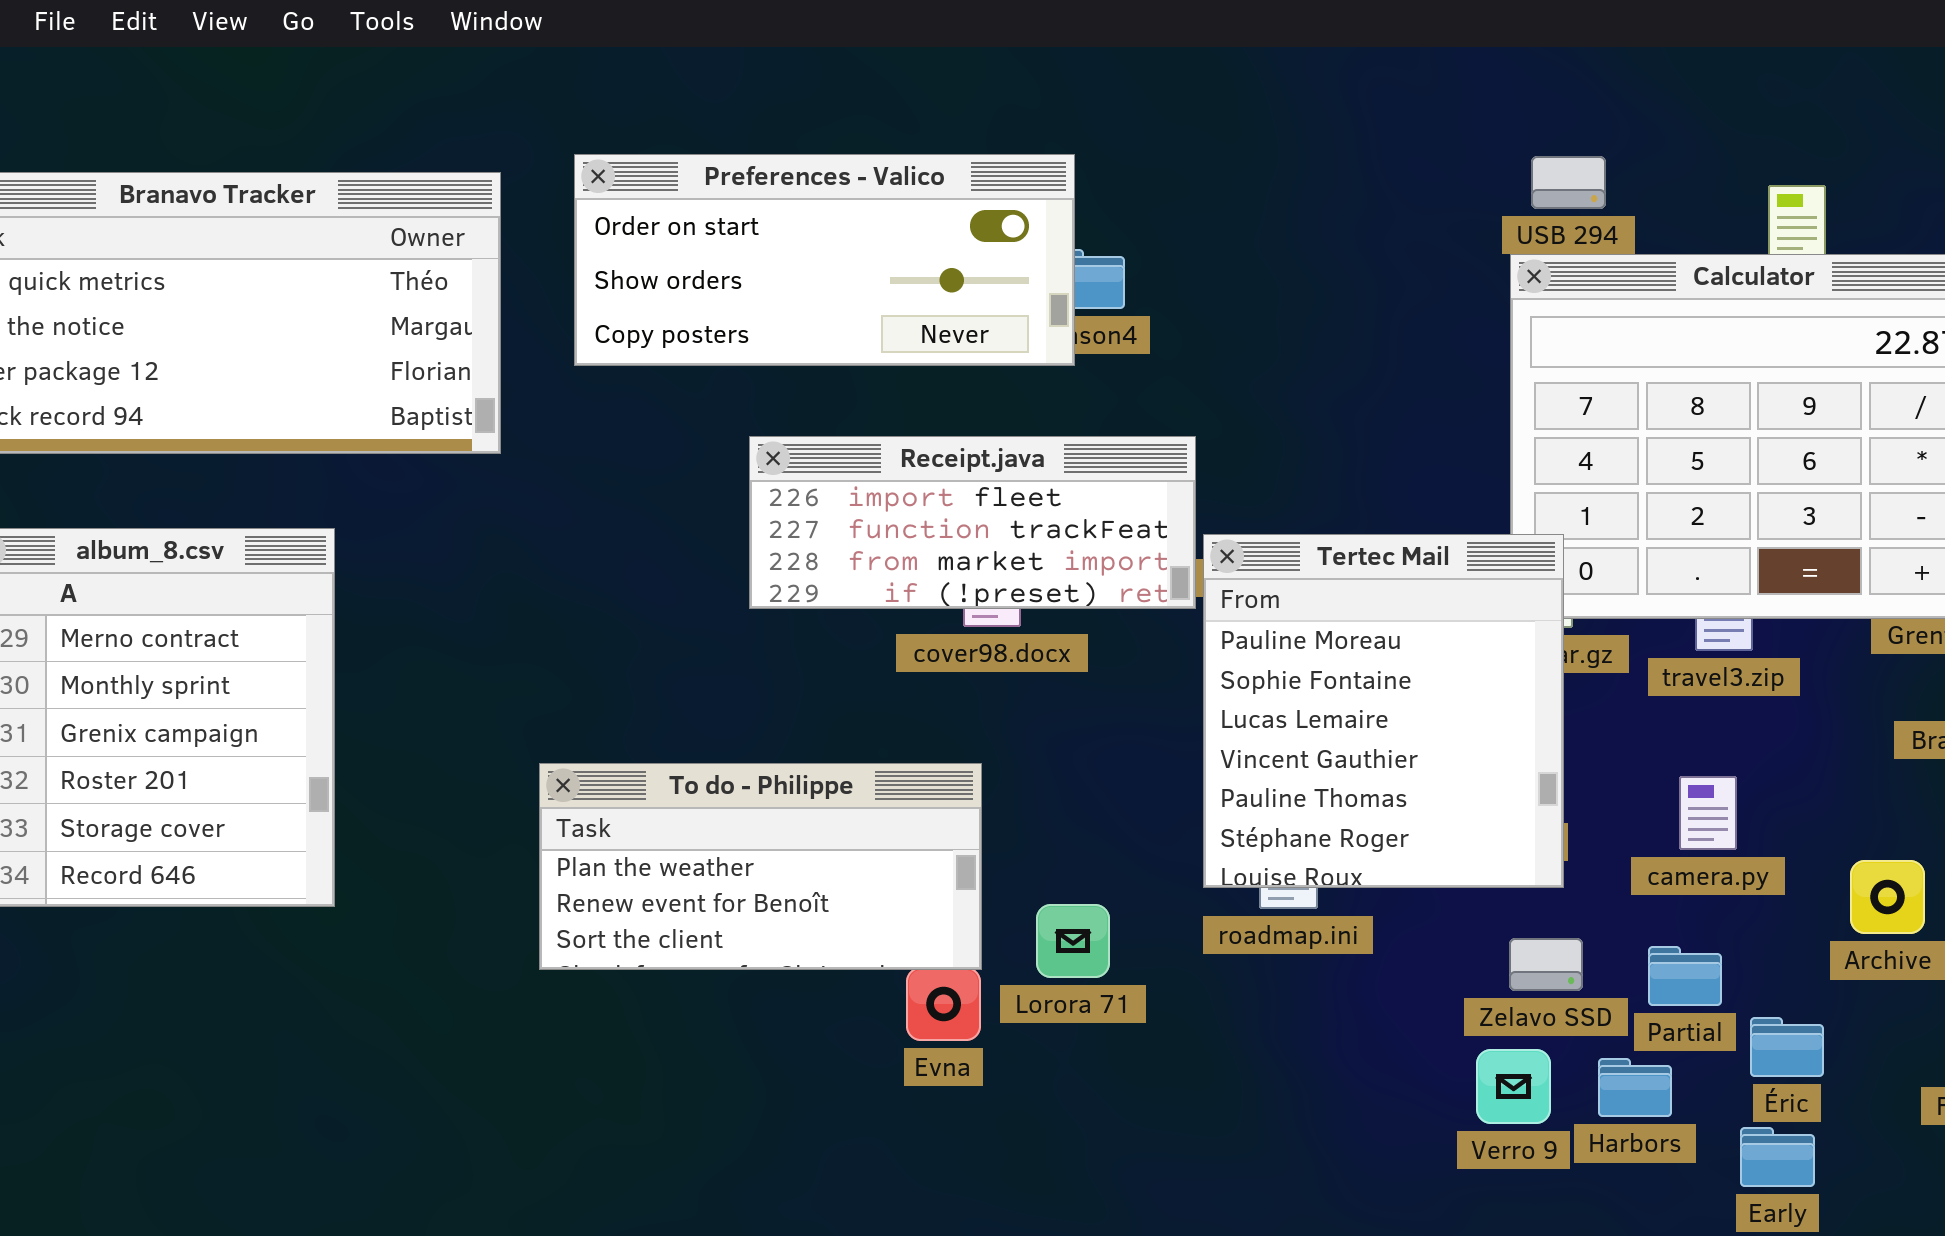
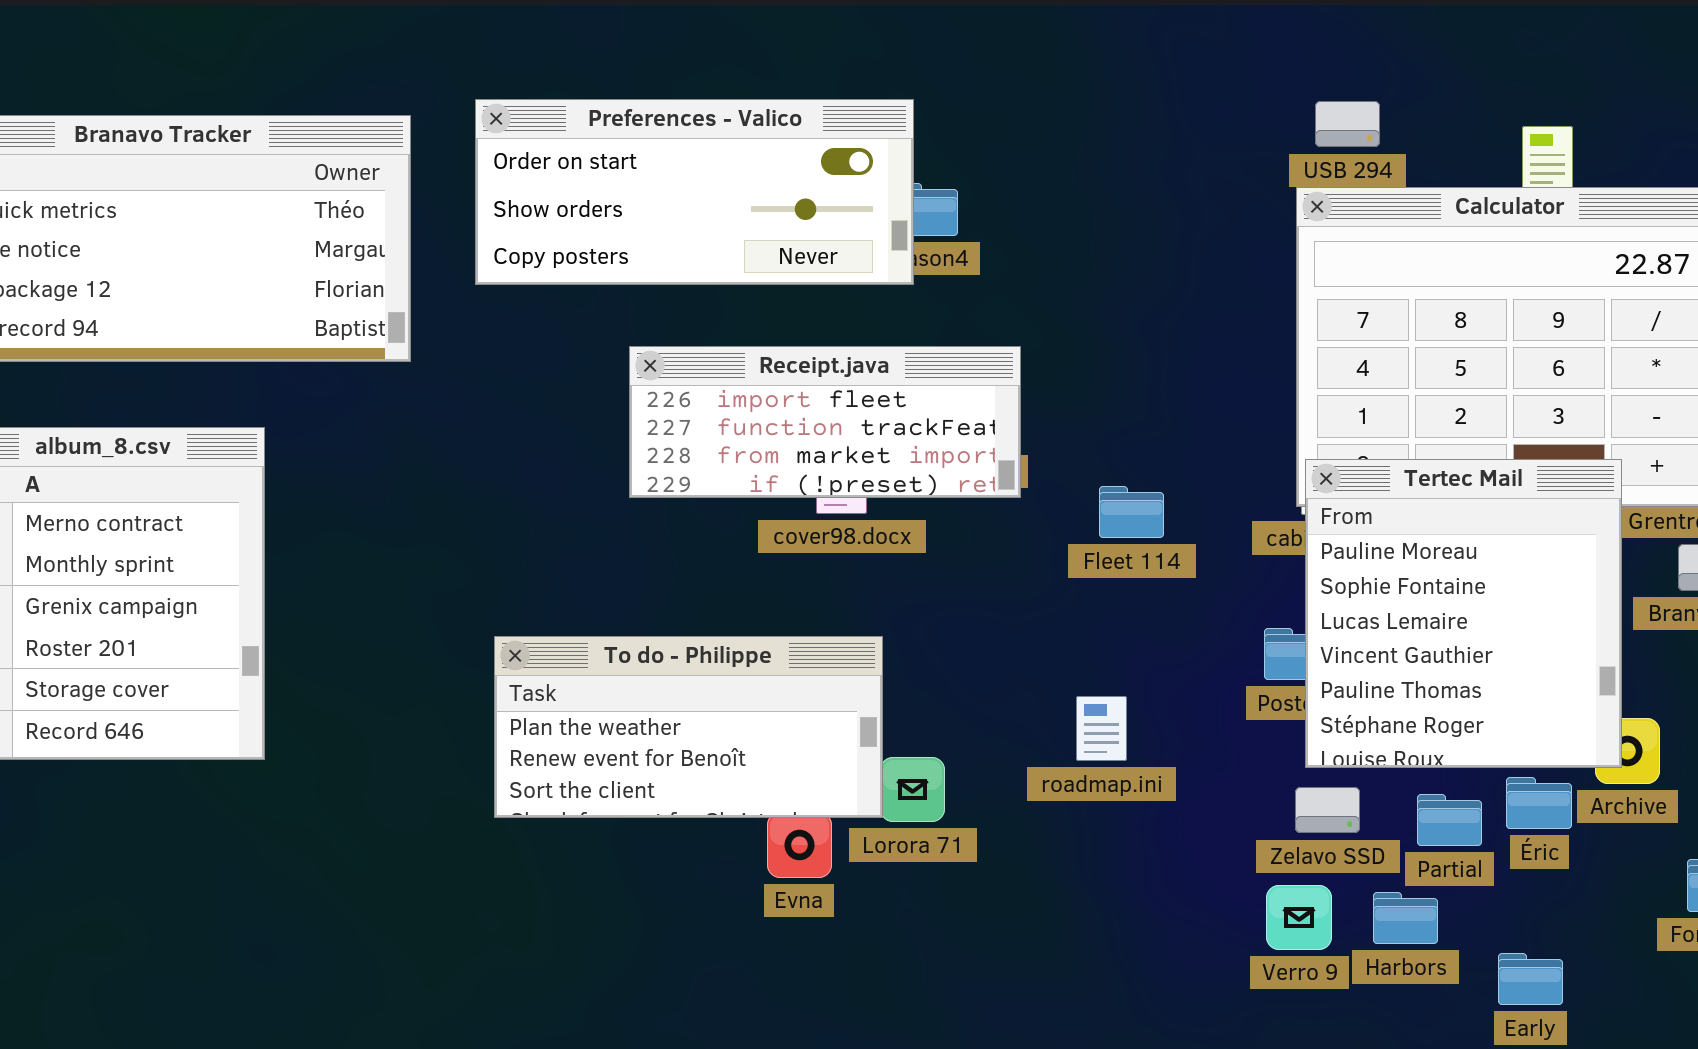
Tertec Mail: [1203,534,1564,888] -> [1305,459,1622,768], moved
To do - Philippe: [539,763,982,970] -> [494,636,883,818], moved
Éric: [1750,1017,1824,1077] -> [1506,777,1572,829], moved

